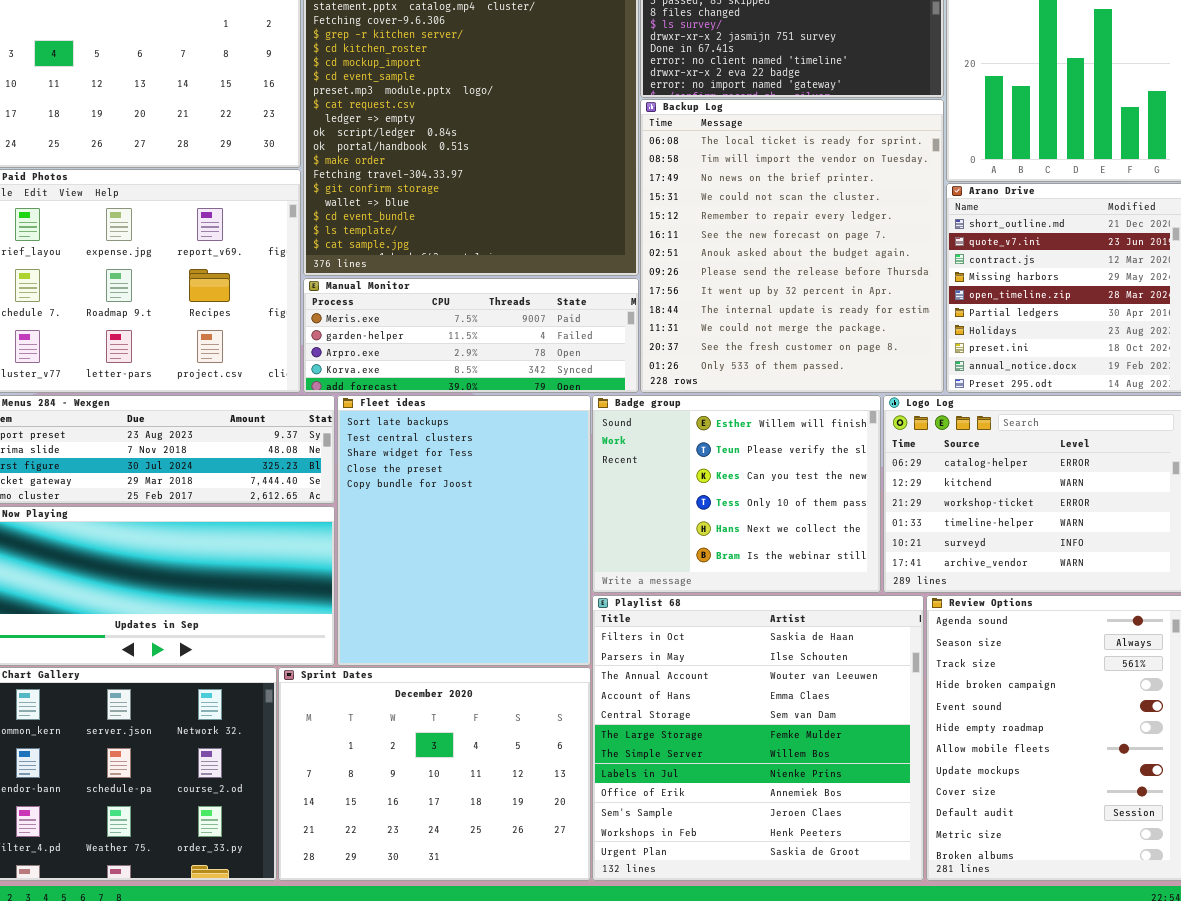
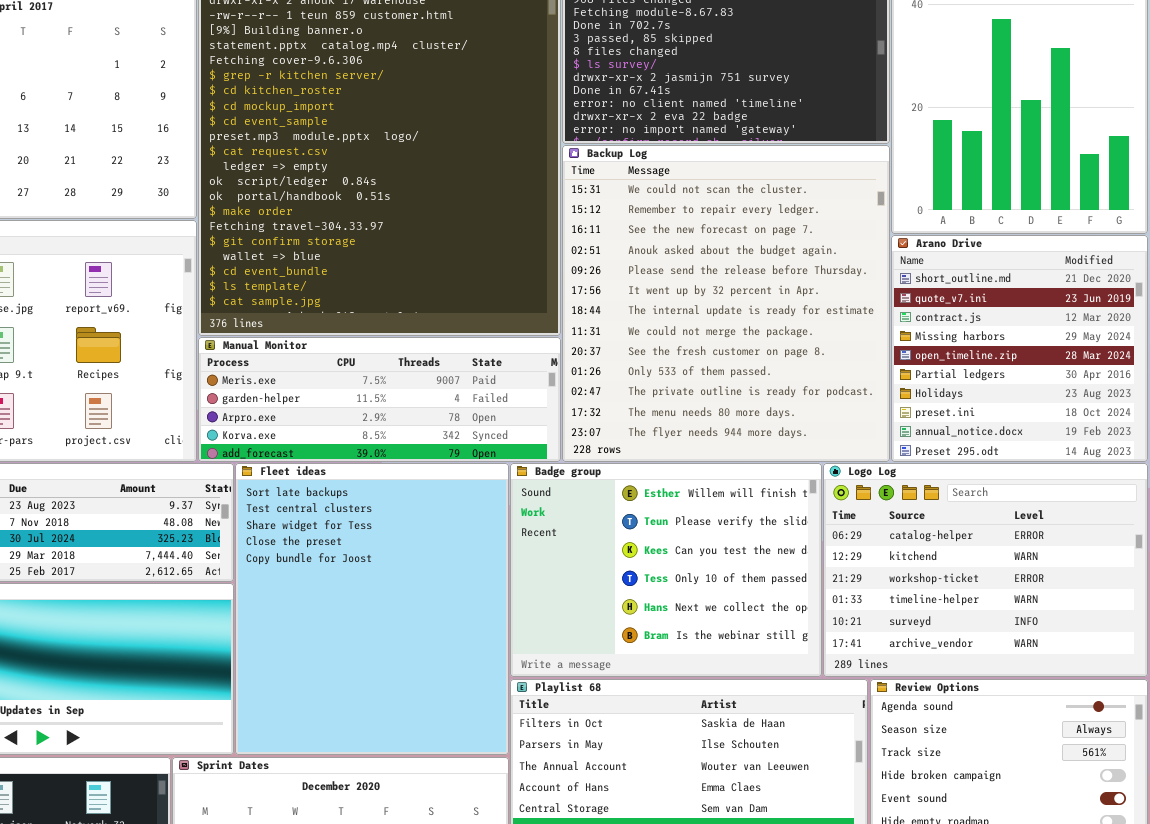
Backup Log: [640,99,944,393] -> [562,145,890,462], scrolled down 3 rows

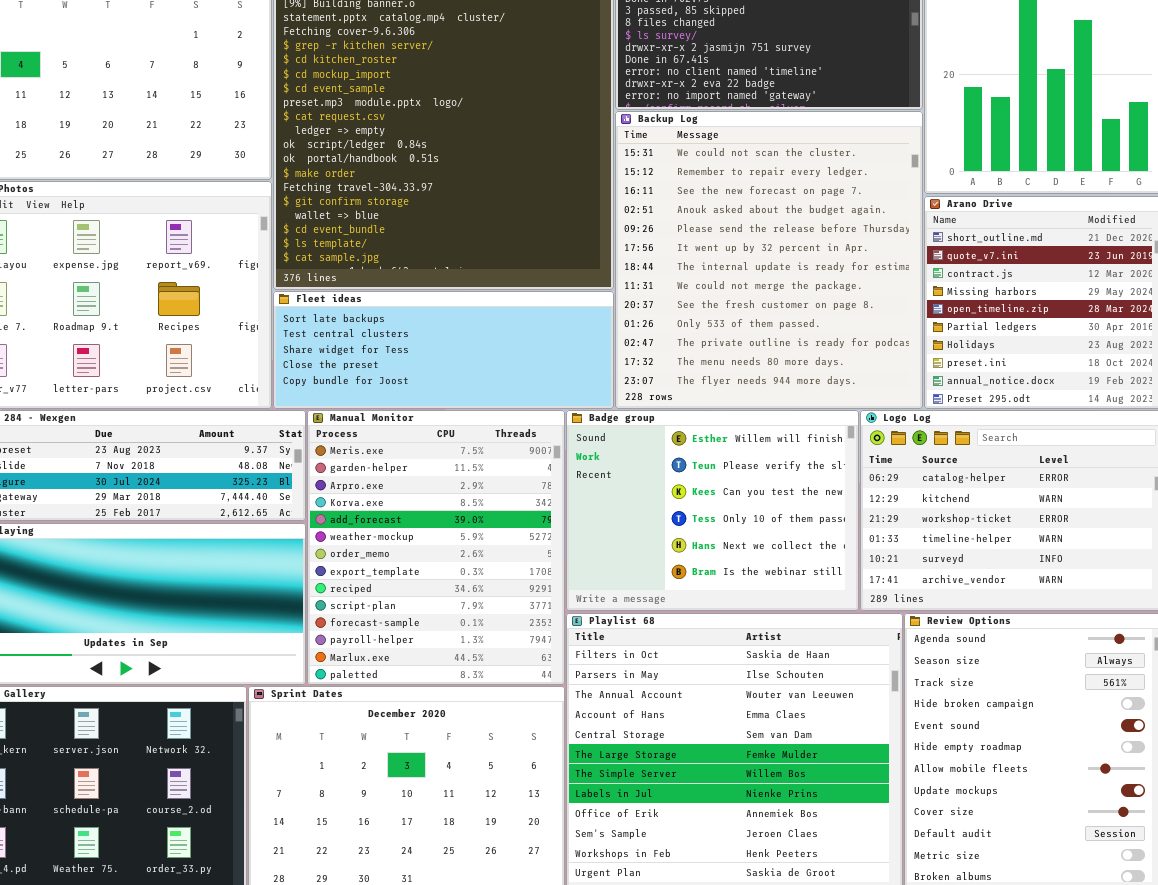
Manual Monitor: [198,337,561,462] -> [307,410,565,685], moved, resized
Fleet ideas: [235,463,509,755] -> [273,291,614,409], moved, resized

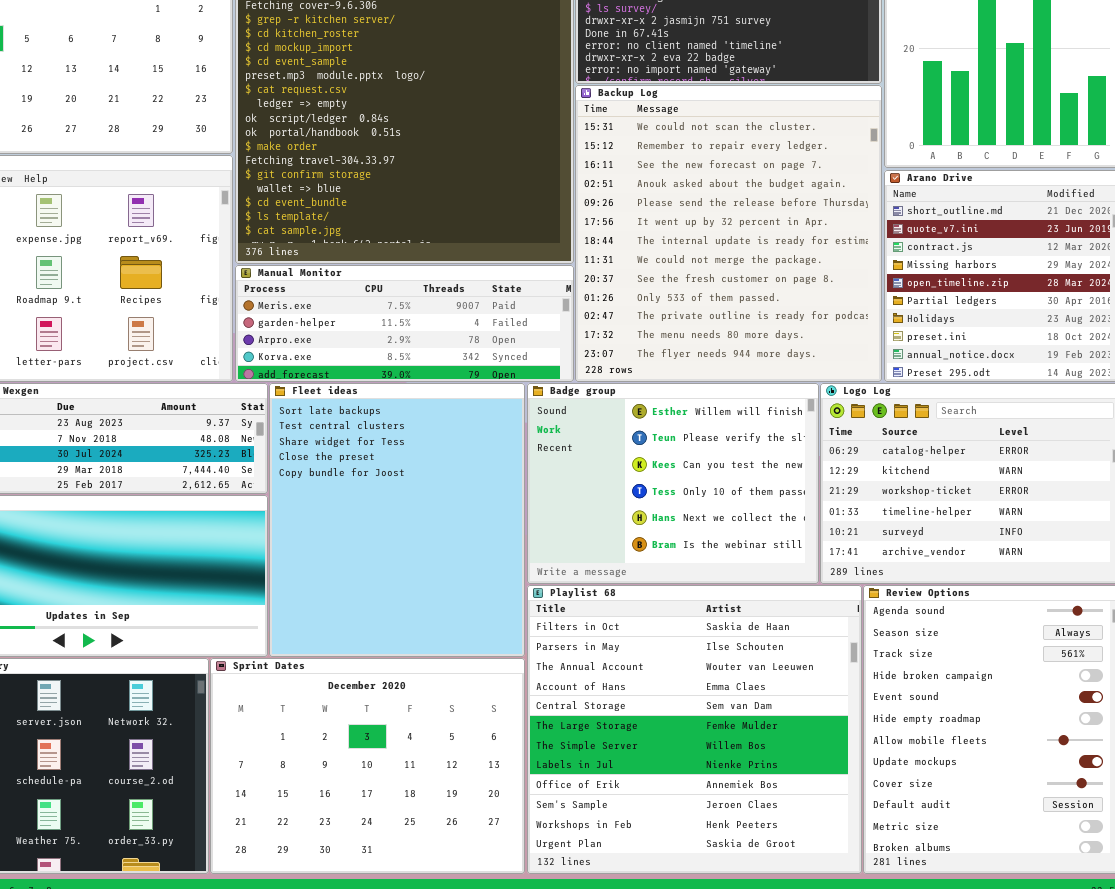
Fleet ideas: [273,291,614,409] -> [269,383,525,657], moved, resized
Manual Monitor: [307,410,565,685] -> [235,265,574,382], moved, resized

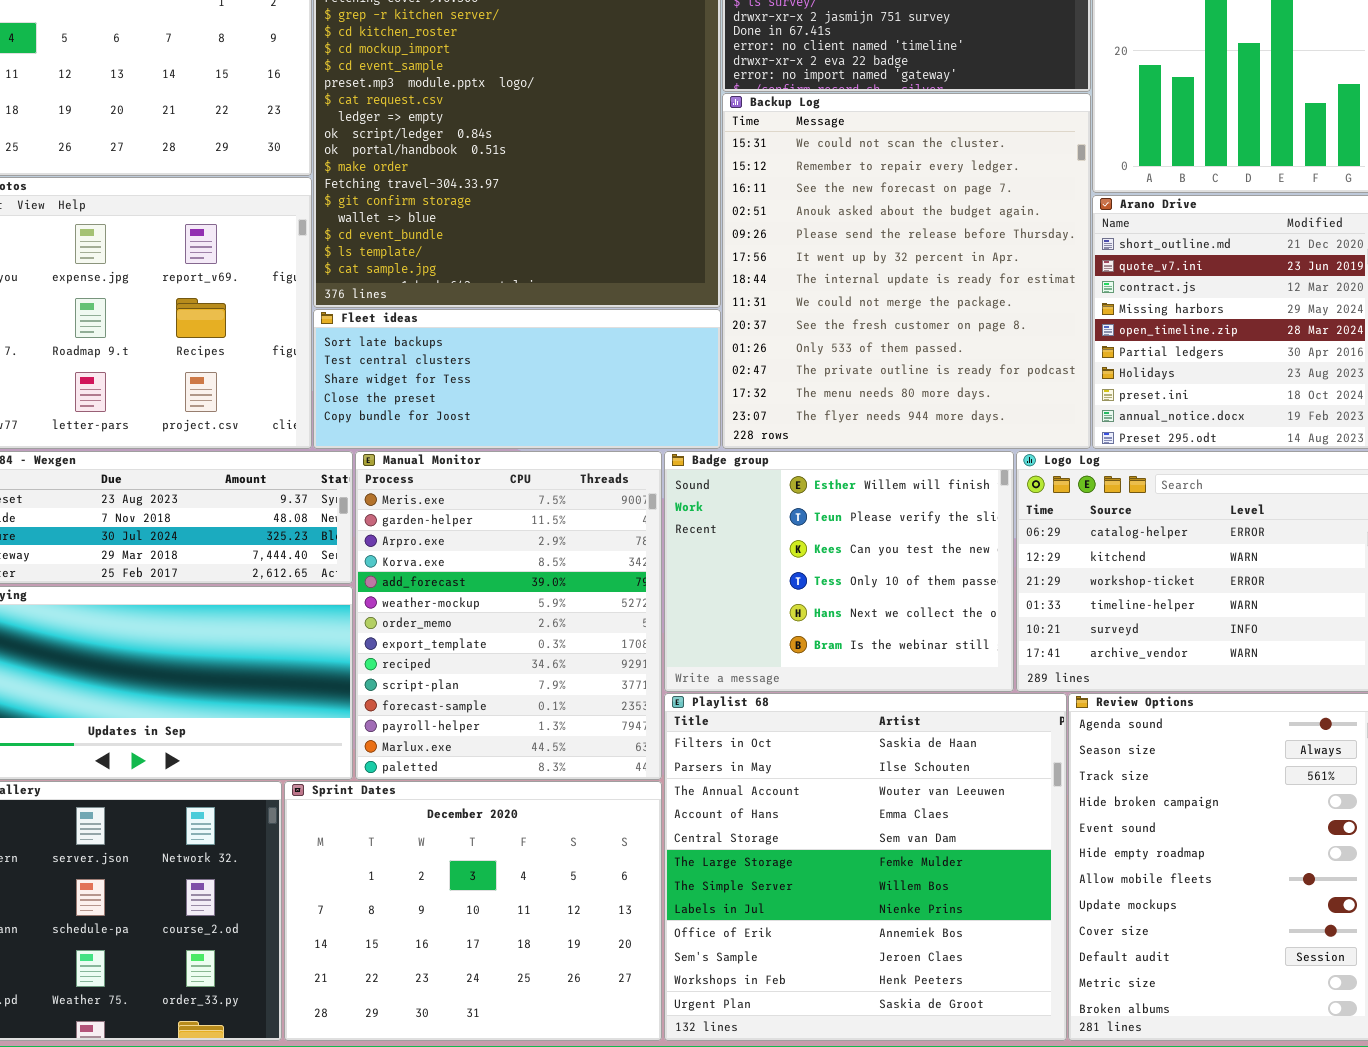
Manual Monitor: [235,265,574,382] -> [355,451,662,780], moved, resized
Fleet ideas: [269,383,525,657] -> [313,309,721,449], moved, resized

